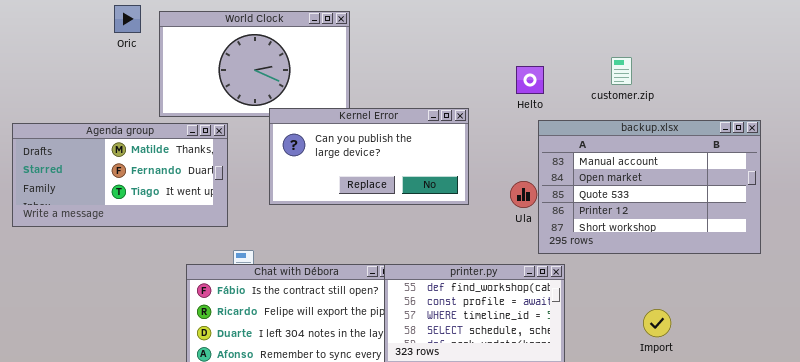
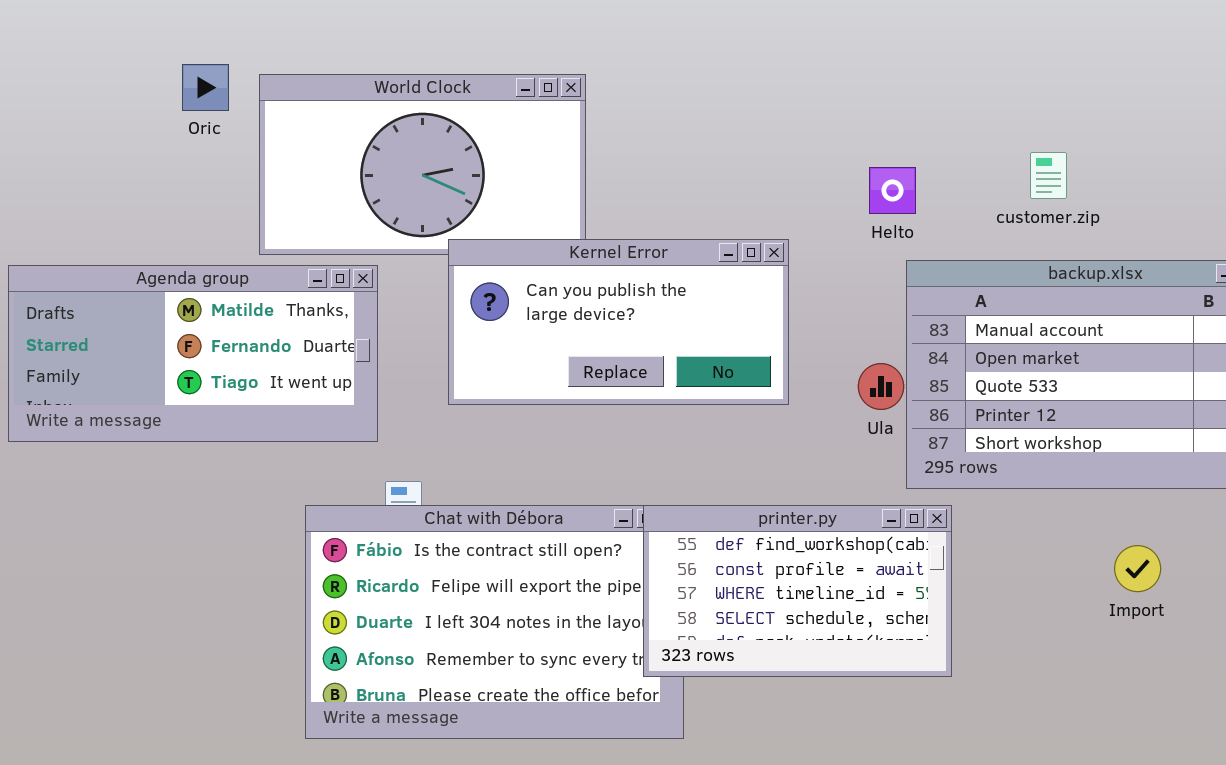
Import: [643,309,671,337] -> [1114,545,1161,592], moved

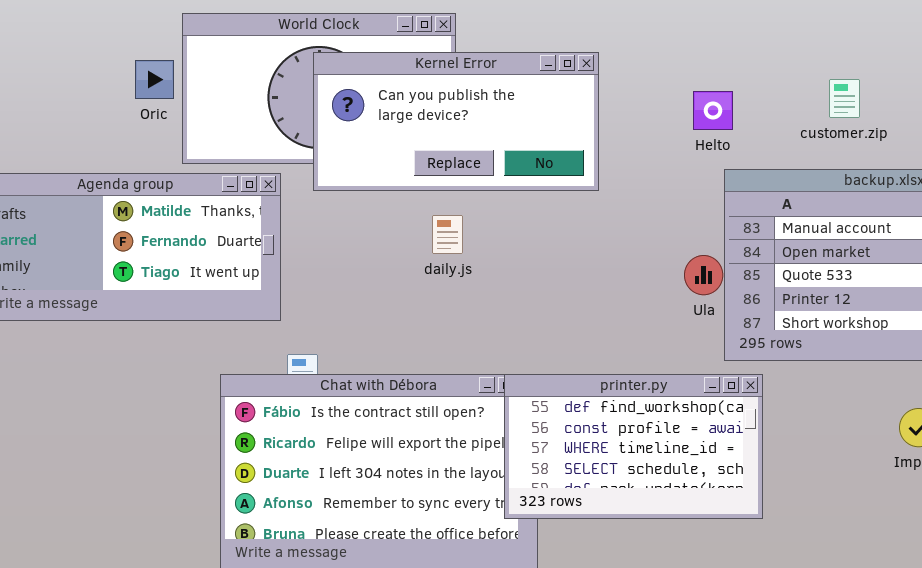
Oric: [182,64,229,111] -> [135,60,174,99], moved
Kernel Error: [448,239,789,405] -> [313,52,599,191], moved

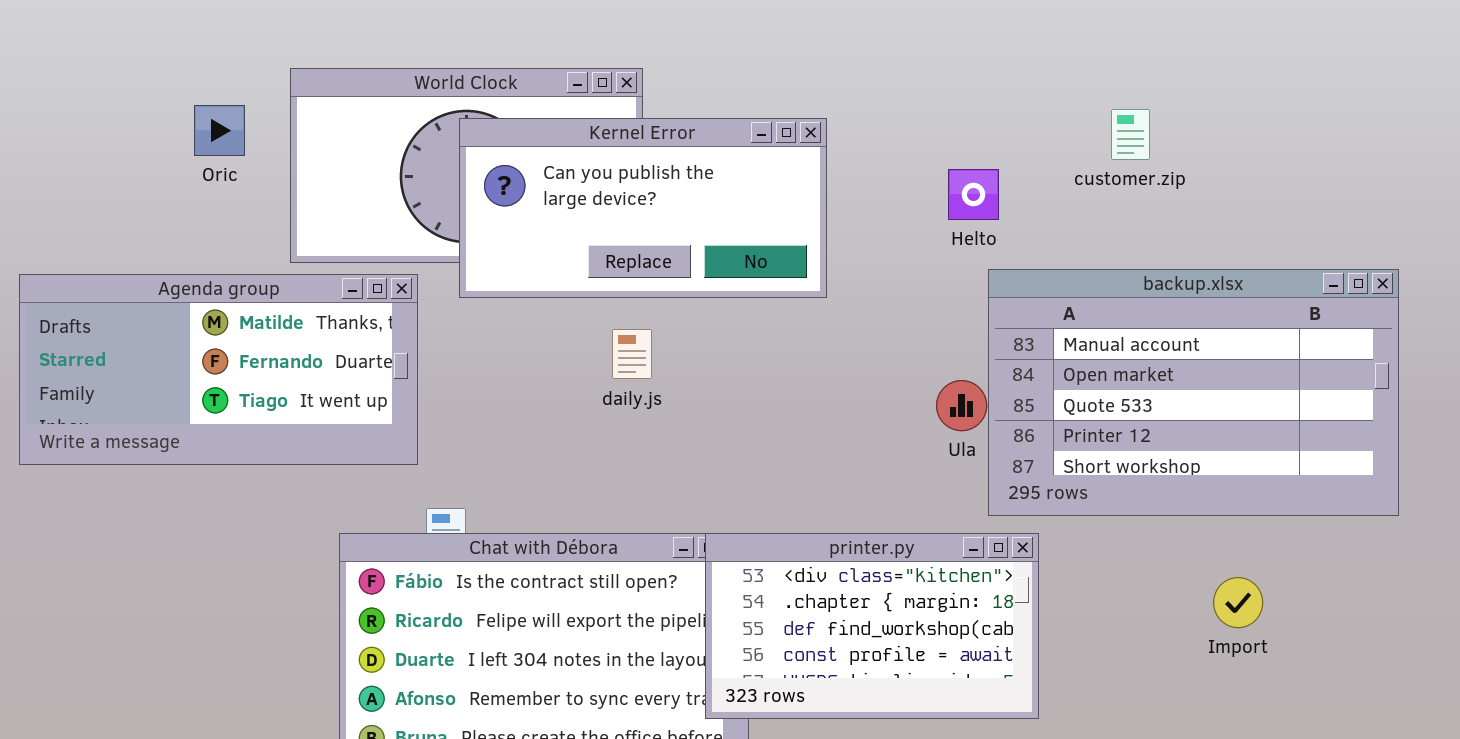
Oric: [135,60,174,99] -> [194,105,245,156], moved
customer.zip: [829,79,860,118] -> [1111,109,1150,160], moved
printer.py: [504,374,763,519] -> [705,533,1039,719], scrolled up 2 rows

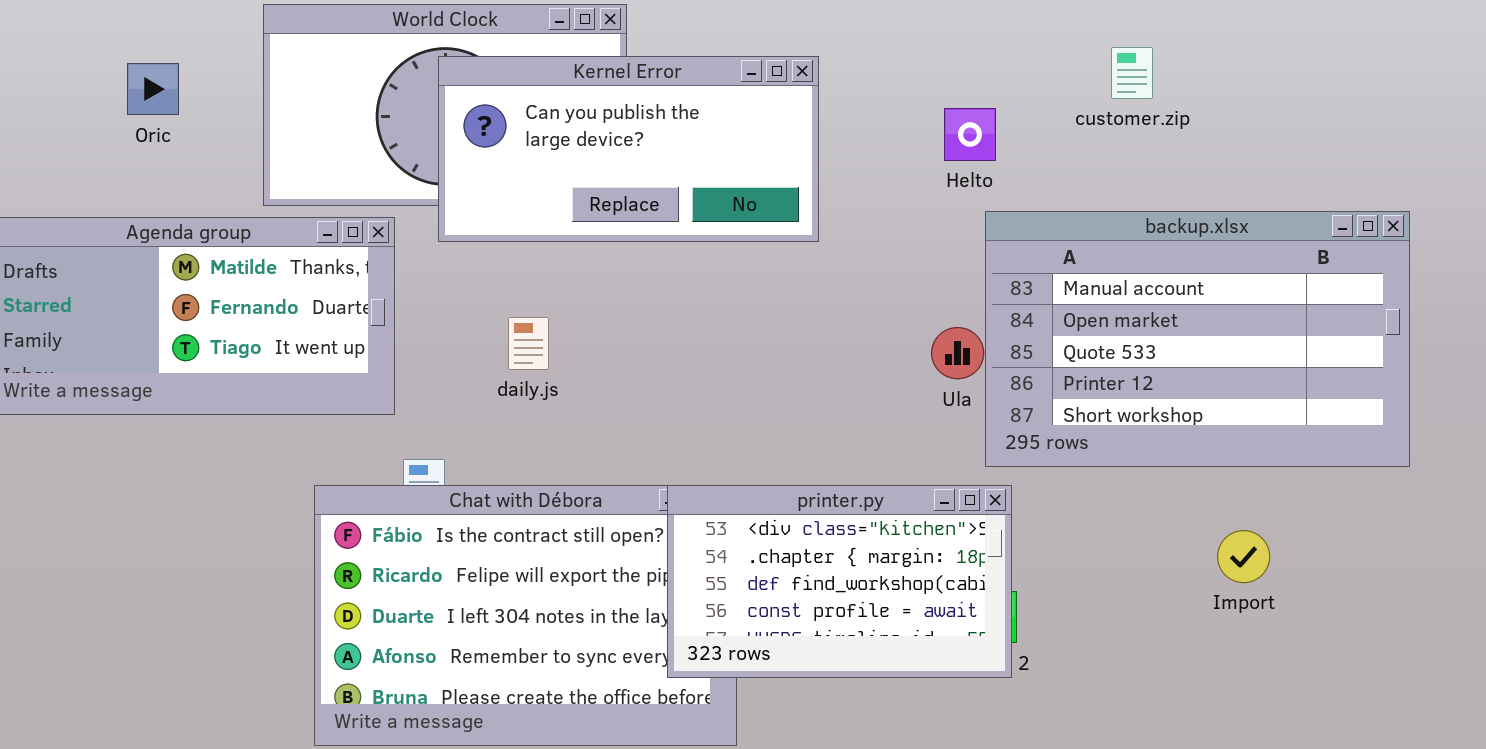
Oric: [194,105,245,156] -> [127,63,179,115], moved
daily.js: [612,329,652,379] -> [508,317,549,370], moved
printer.py: [705,533,1039,719] -> [667,485,1012,678], moved

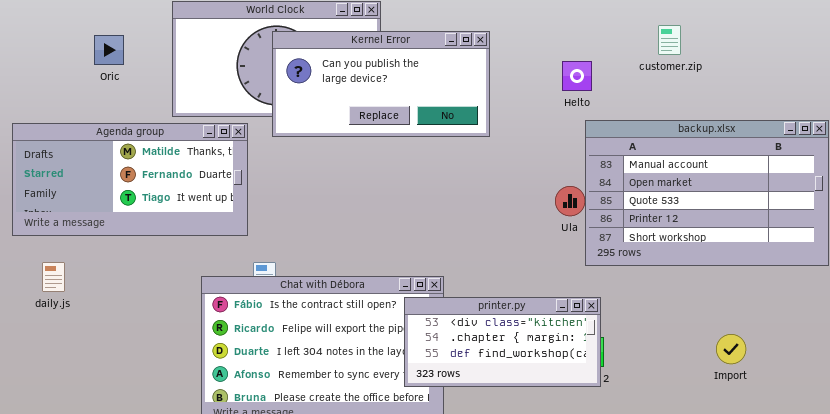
daily.js: [508,317,549,370] -> [42,262,65,292], moved
printer.py: [667,485,1012,678] -> [404,297,601,387], resized
Import: [1217,530,1270,583] -> [716,334,746,364], moved

